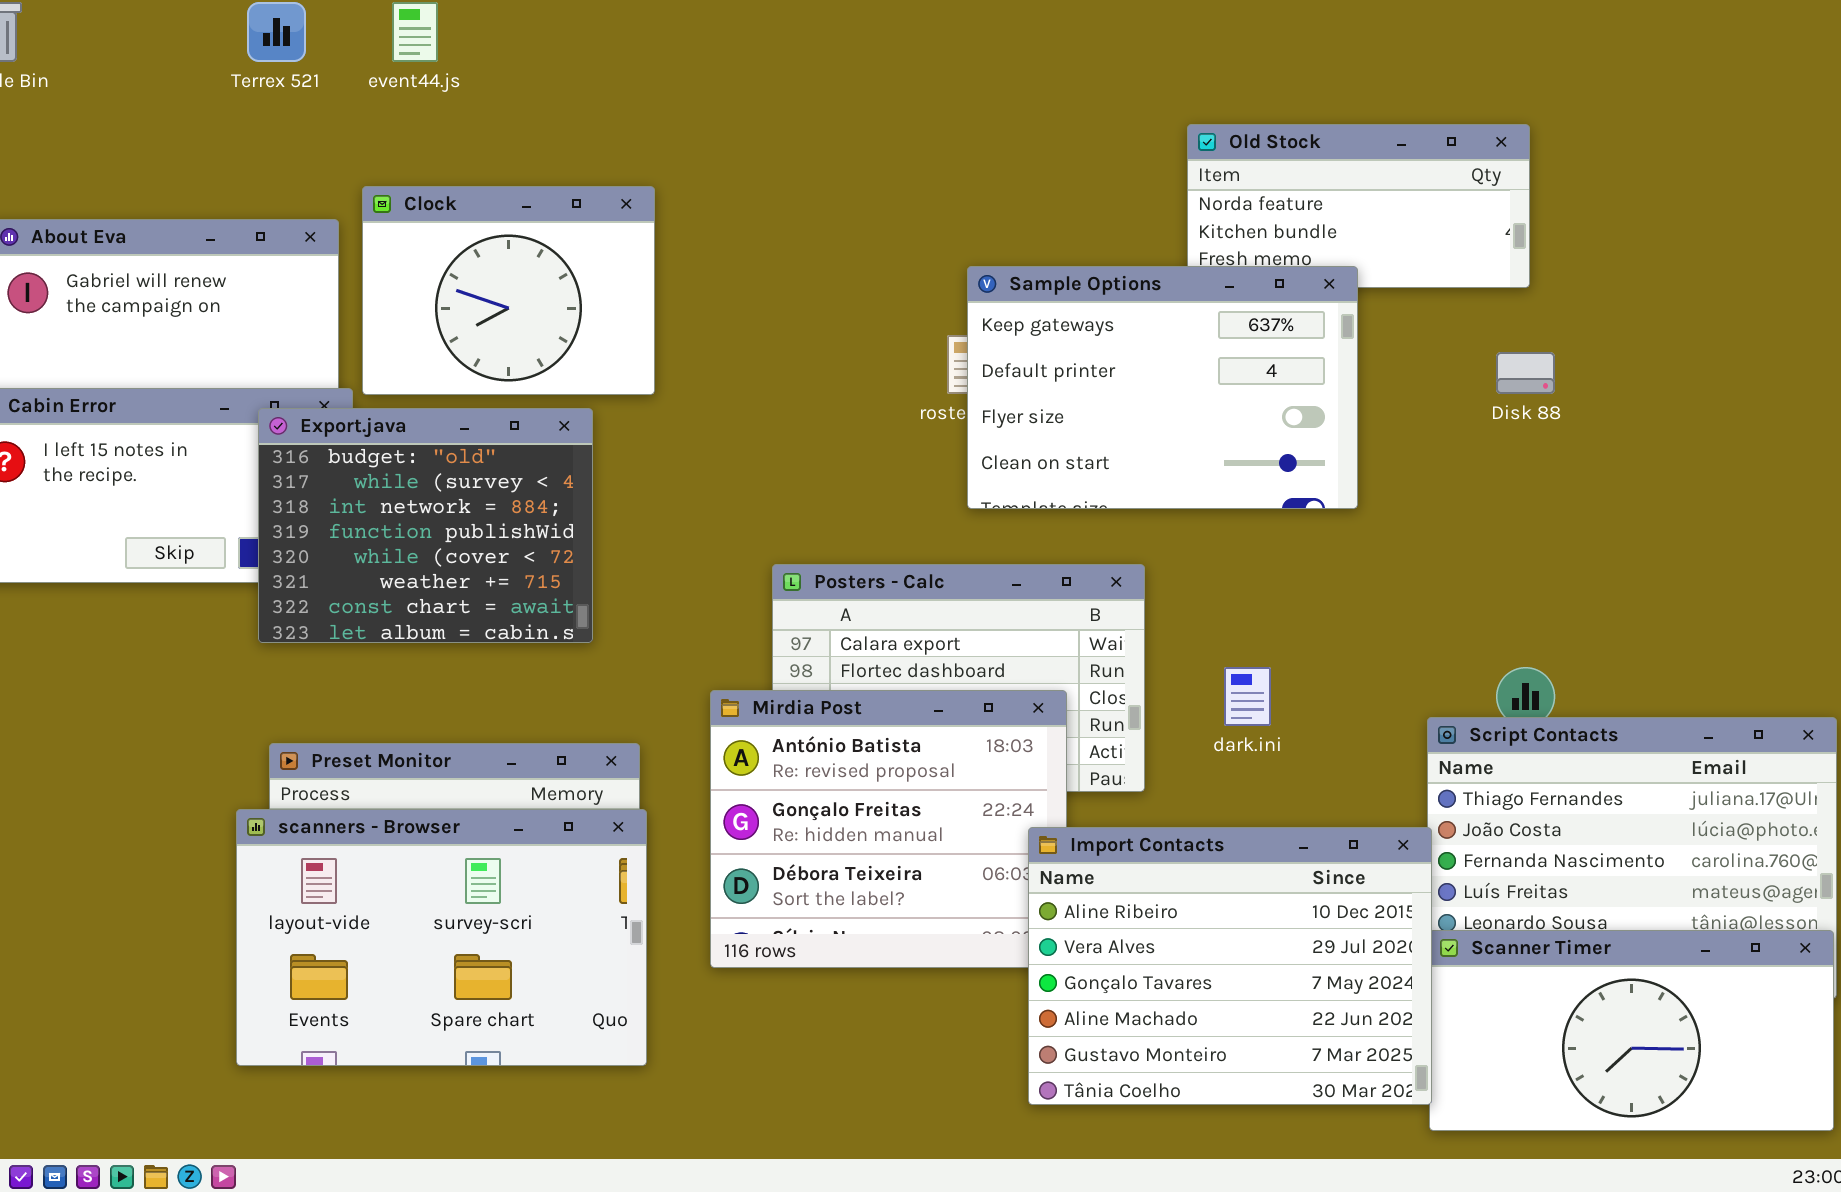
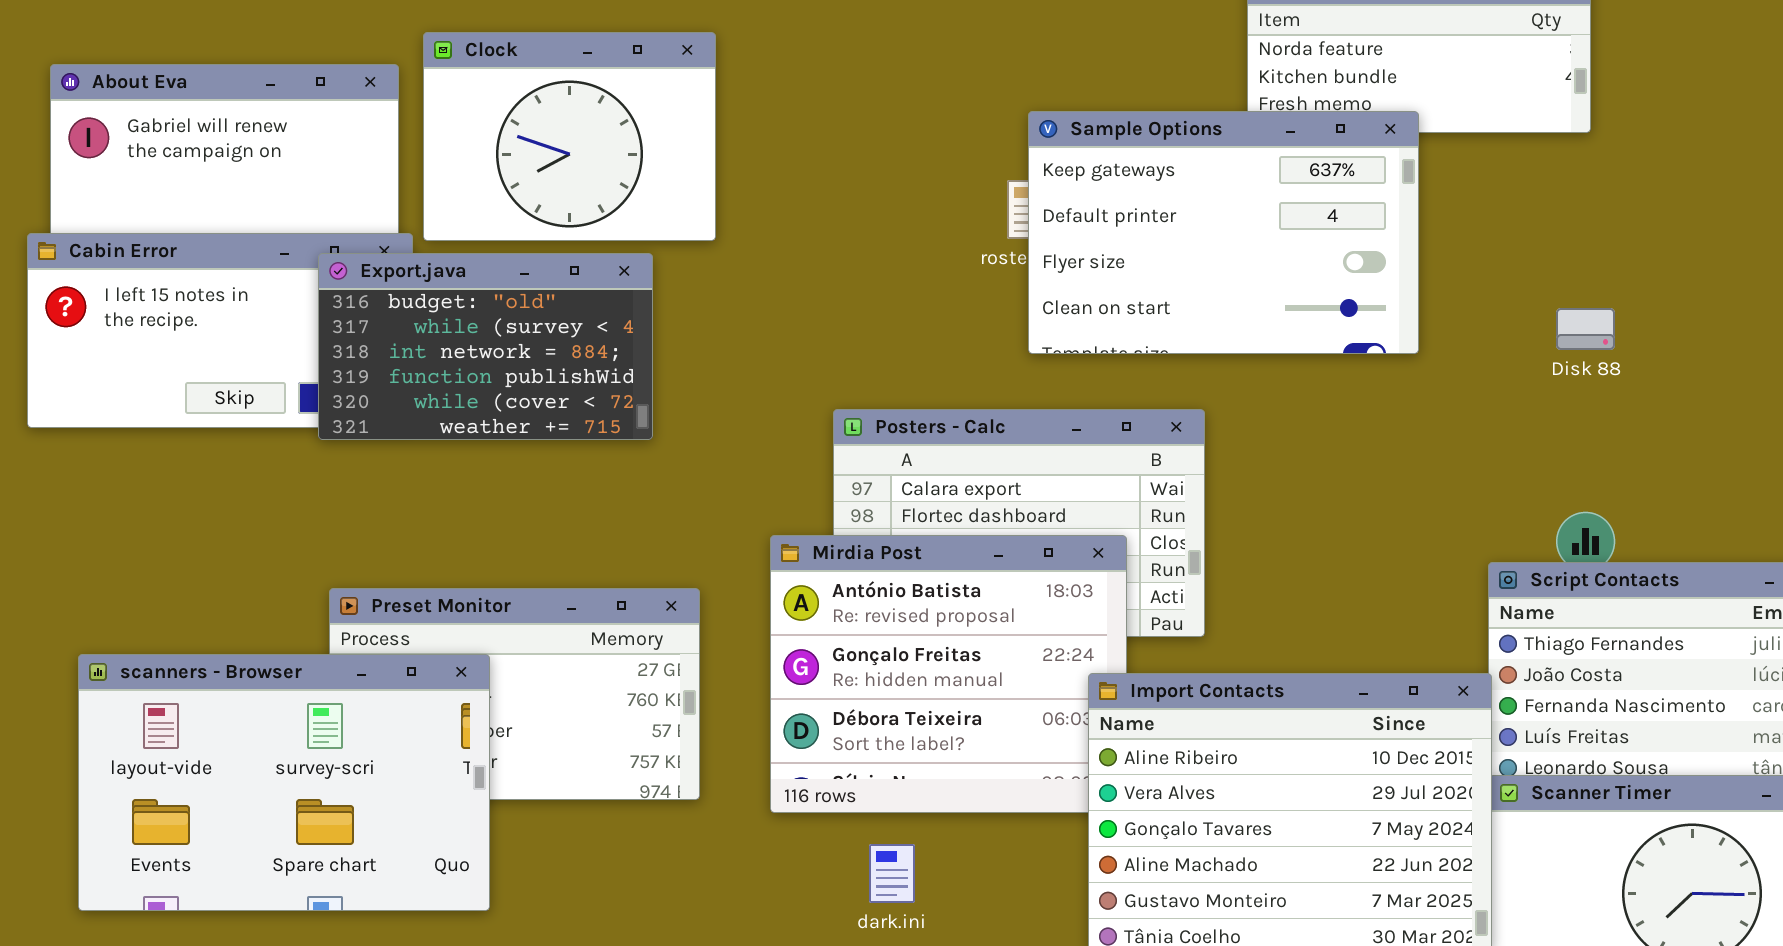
Disk 88: [1496,352,1555,394] -> [1556,308,1615,350], moved
Export.java: [258,408,593,643] -> [318,253,653,440], resized
dark.ini: [1224,667,1271,726] -> [869,844,915,903], moved
scanners - Browser: [236,809,647,1066] -> [78,654,490,911], moved

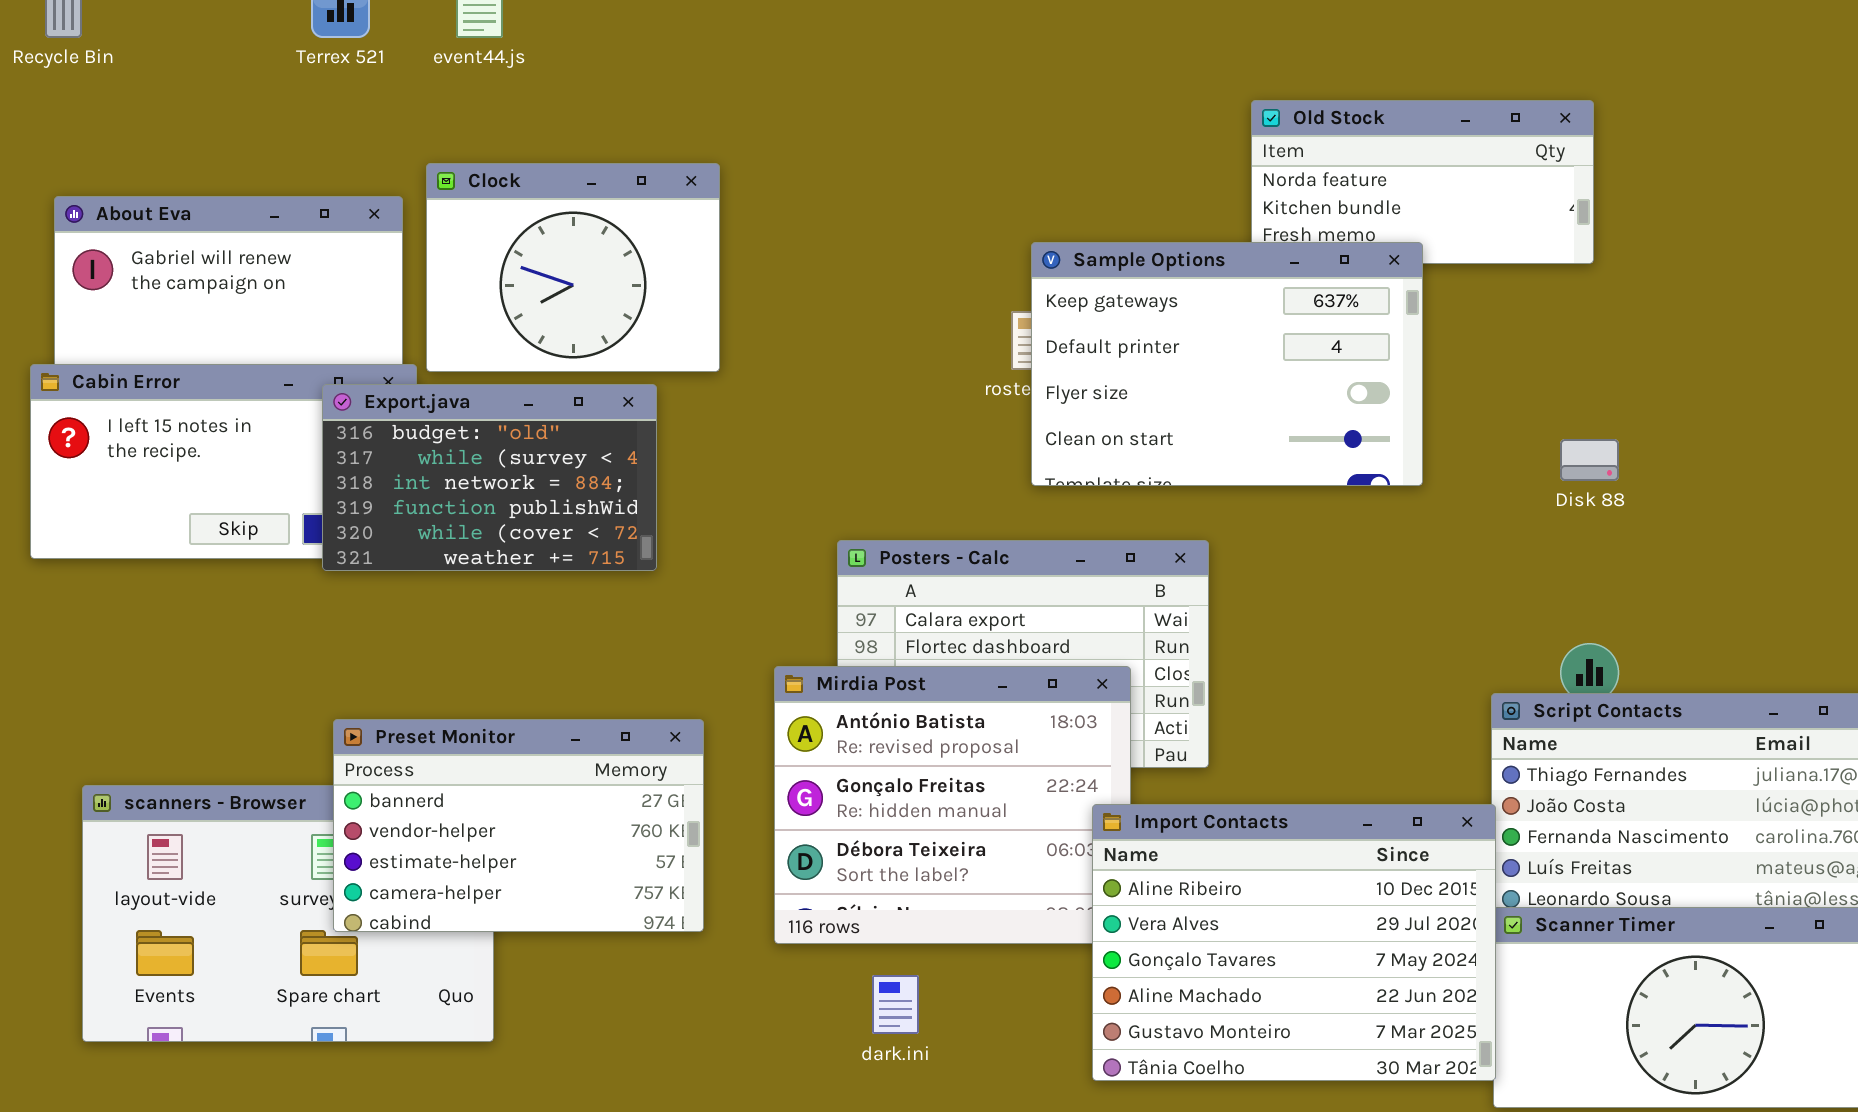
Preset Monitor: [329,588,700,800] -> [333,719,704,932], raised

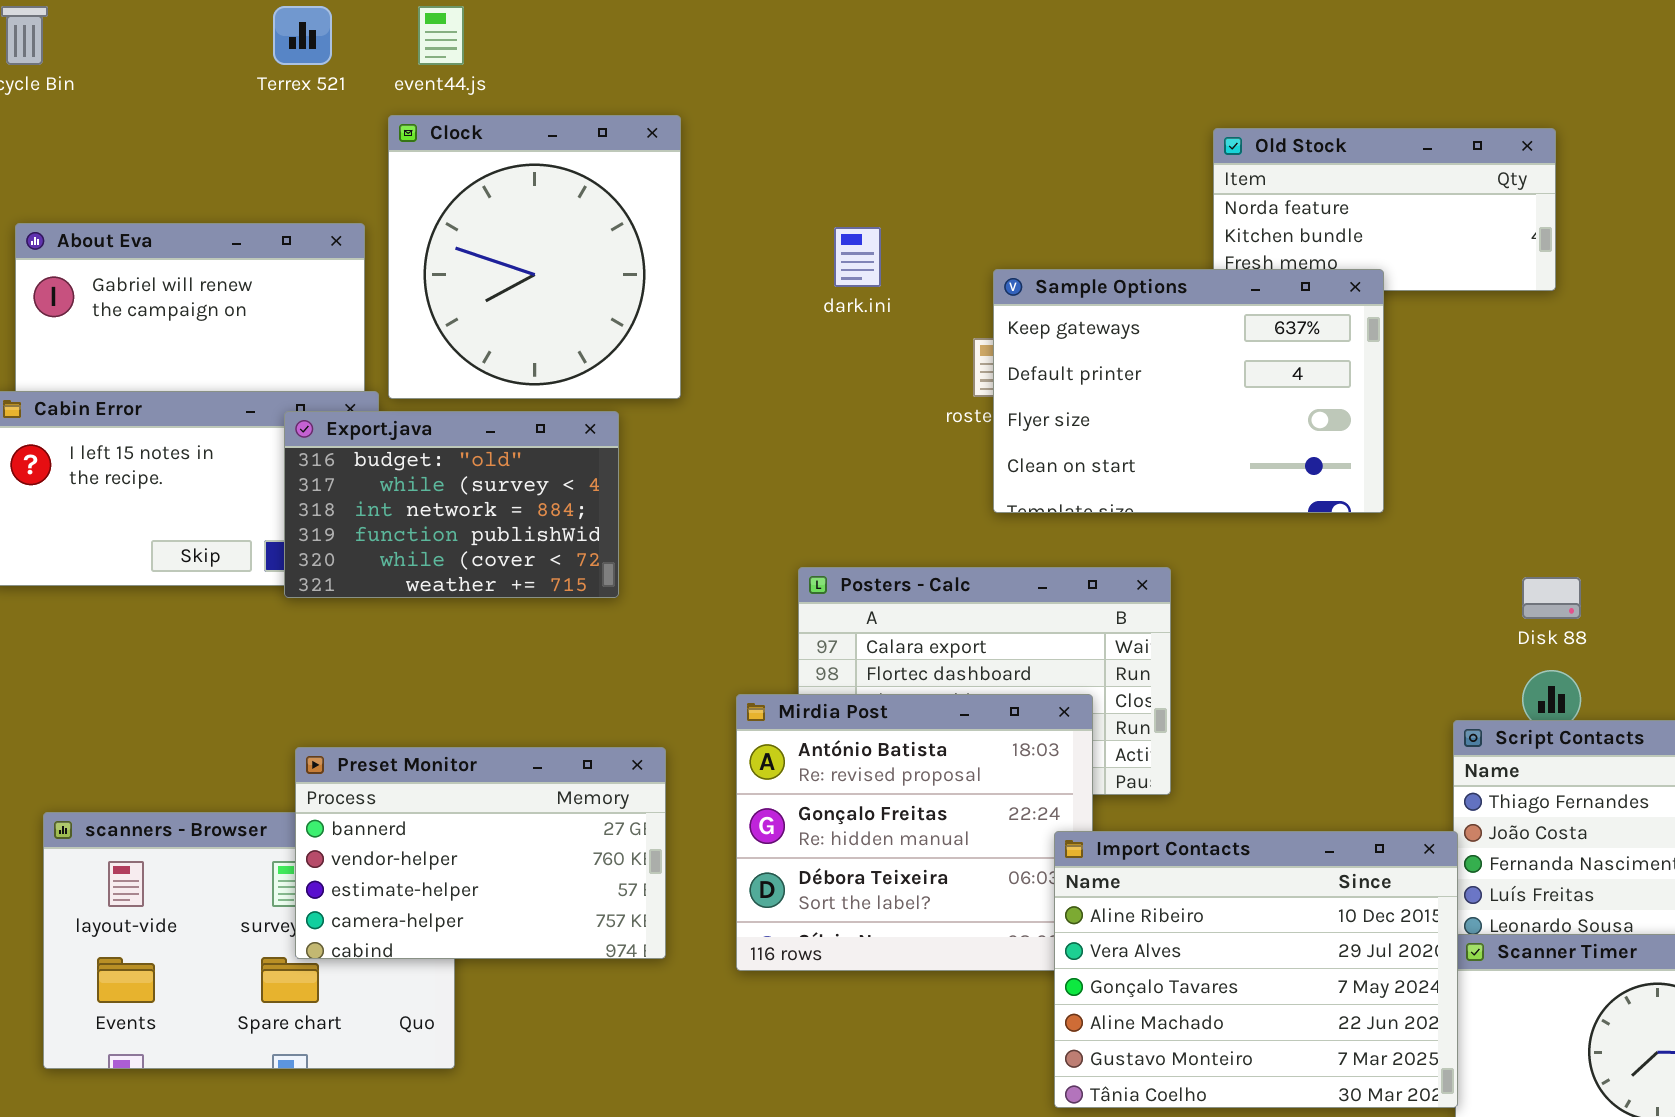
Clock: [426,163,720,372] -> [388,115,681,399], resized
Disk 88: [1560,439,1619,481] -> [1522,577,1581,619], moved
dark.ini: [872,975,919,1034] -> [834,227,881,287], moved

